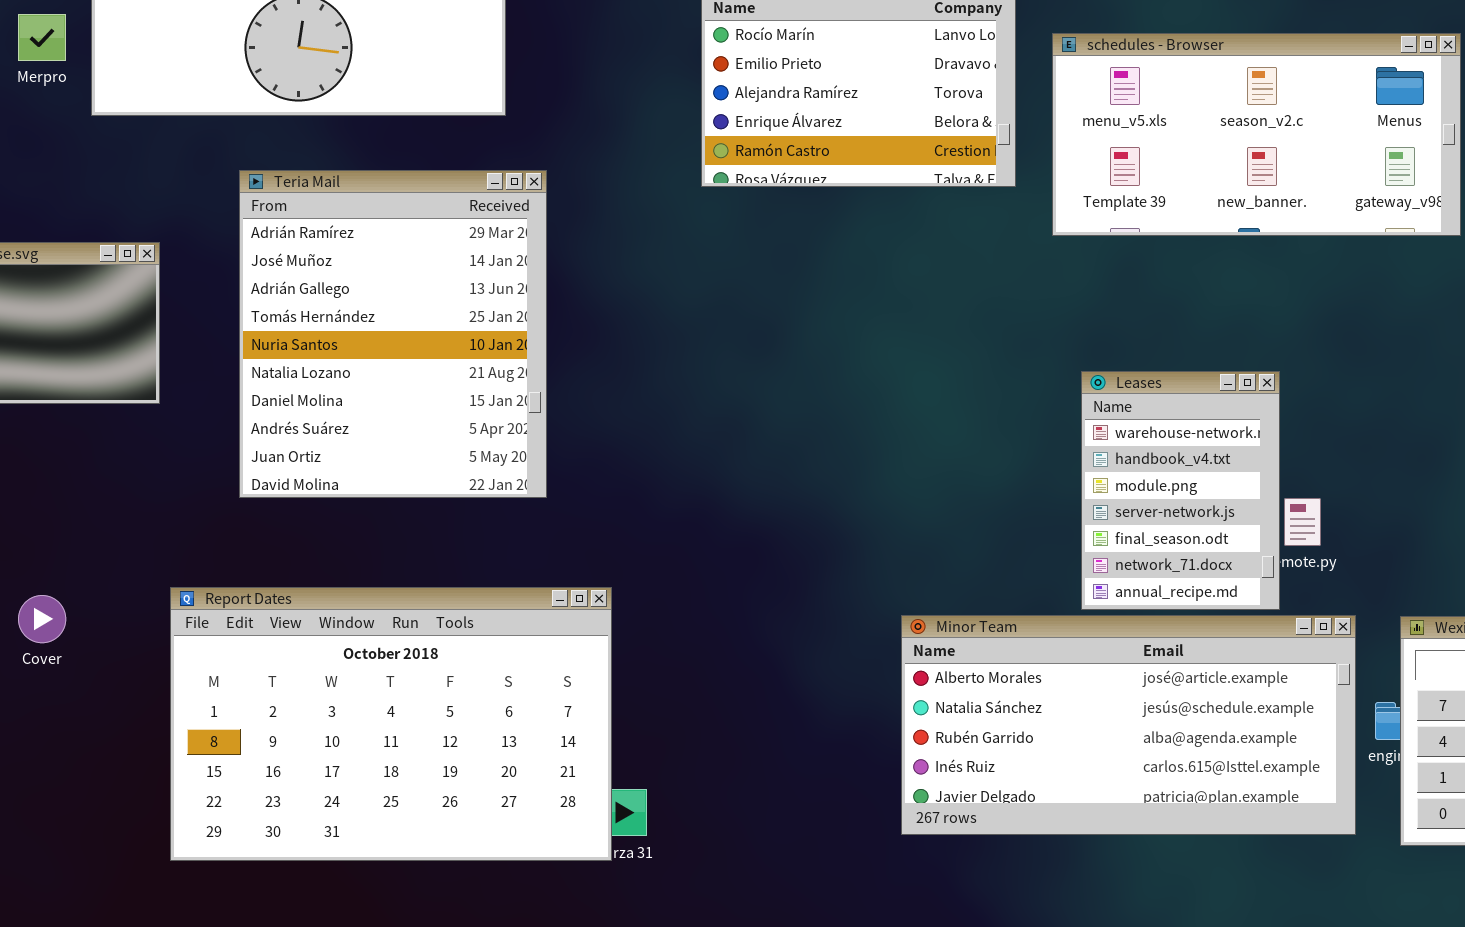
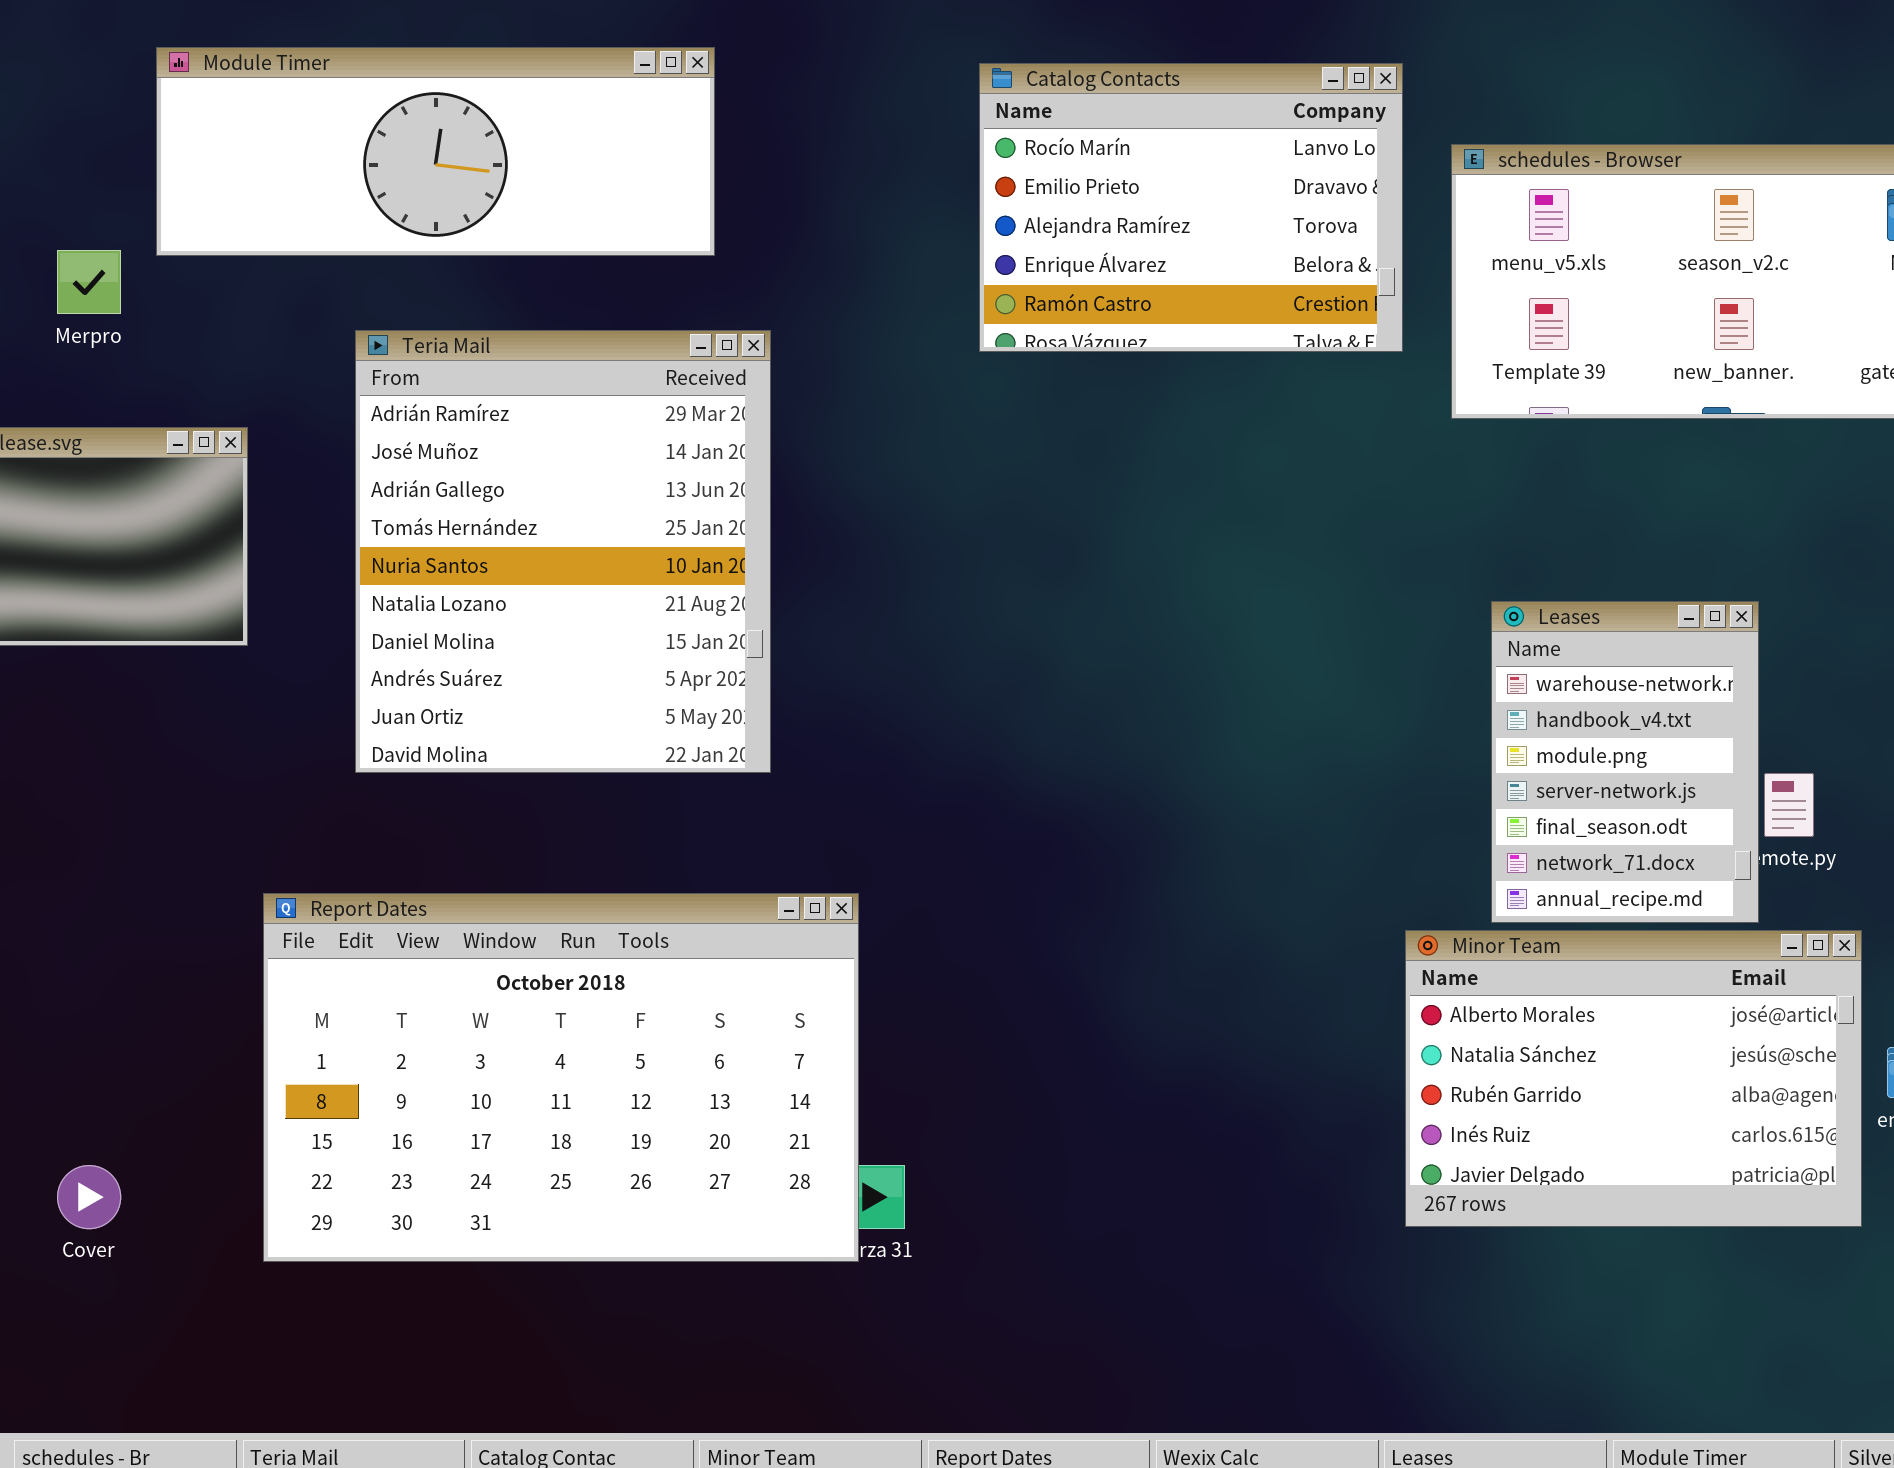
Merpro: [18,14,66,61] -> [57,250,121,314], moved
Cover: [18,595,66,643] -> [57,1165,121,1229], moved
Minor Team: [901,615,1356,835] -> [1405,930,1862,1227], resized

